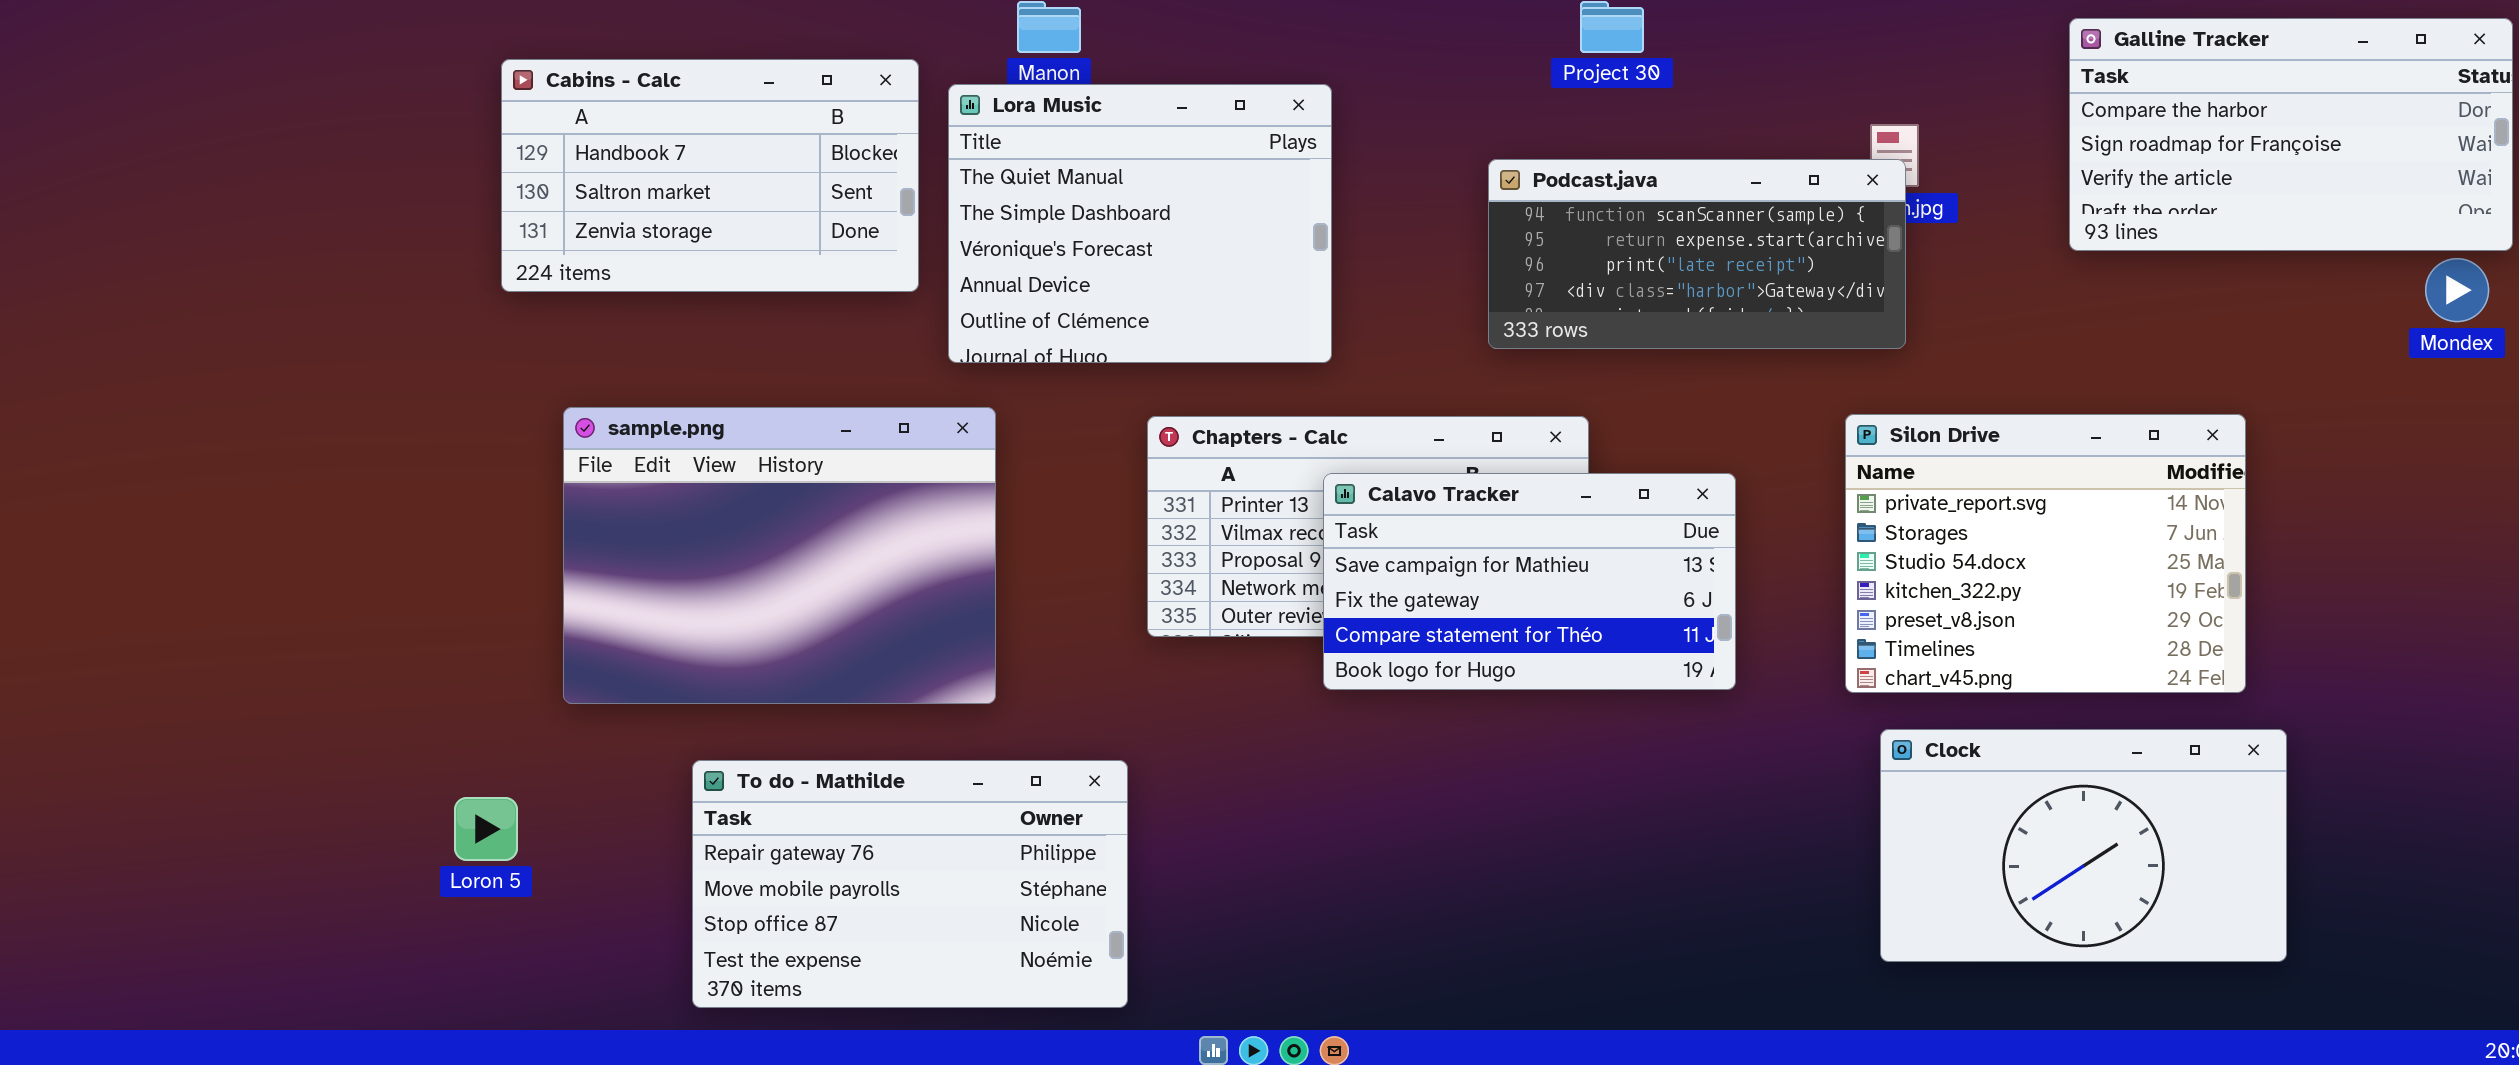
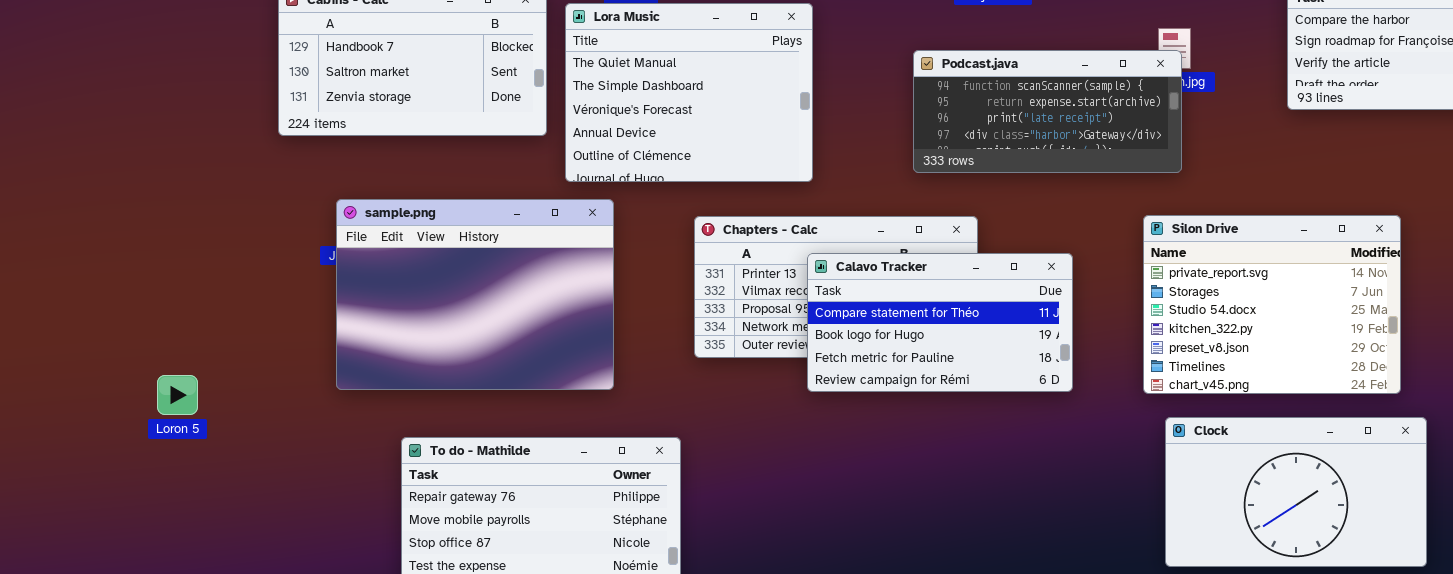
sample.png: [563,407,996,704] -> [336,199,614,390], moved
Calavo Tracker: [1323,473,1736,690] -> [807,253,1073,392], scrolled down 2 rows
Loron 5: [454,797,518,861] -> [157,375,198,415], moved

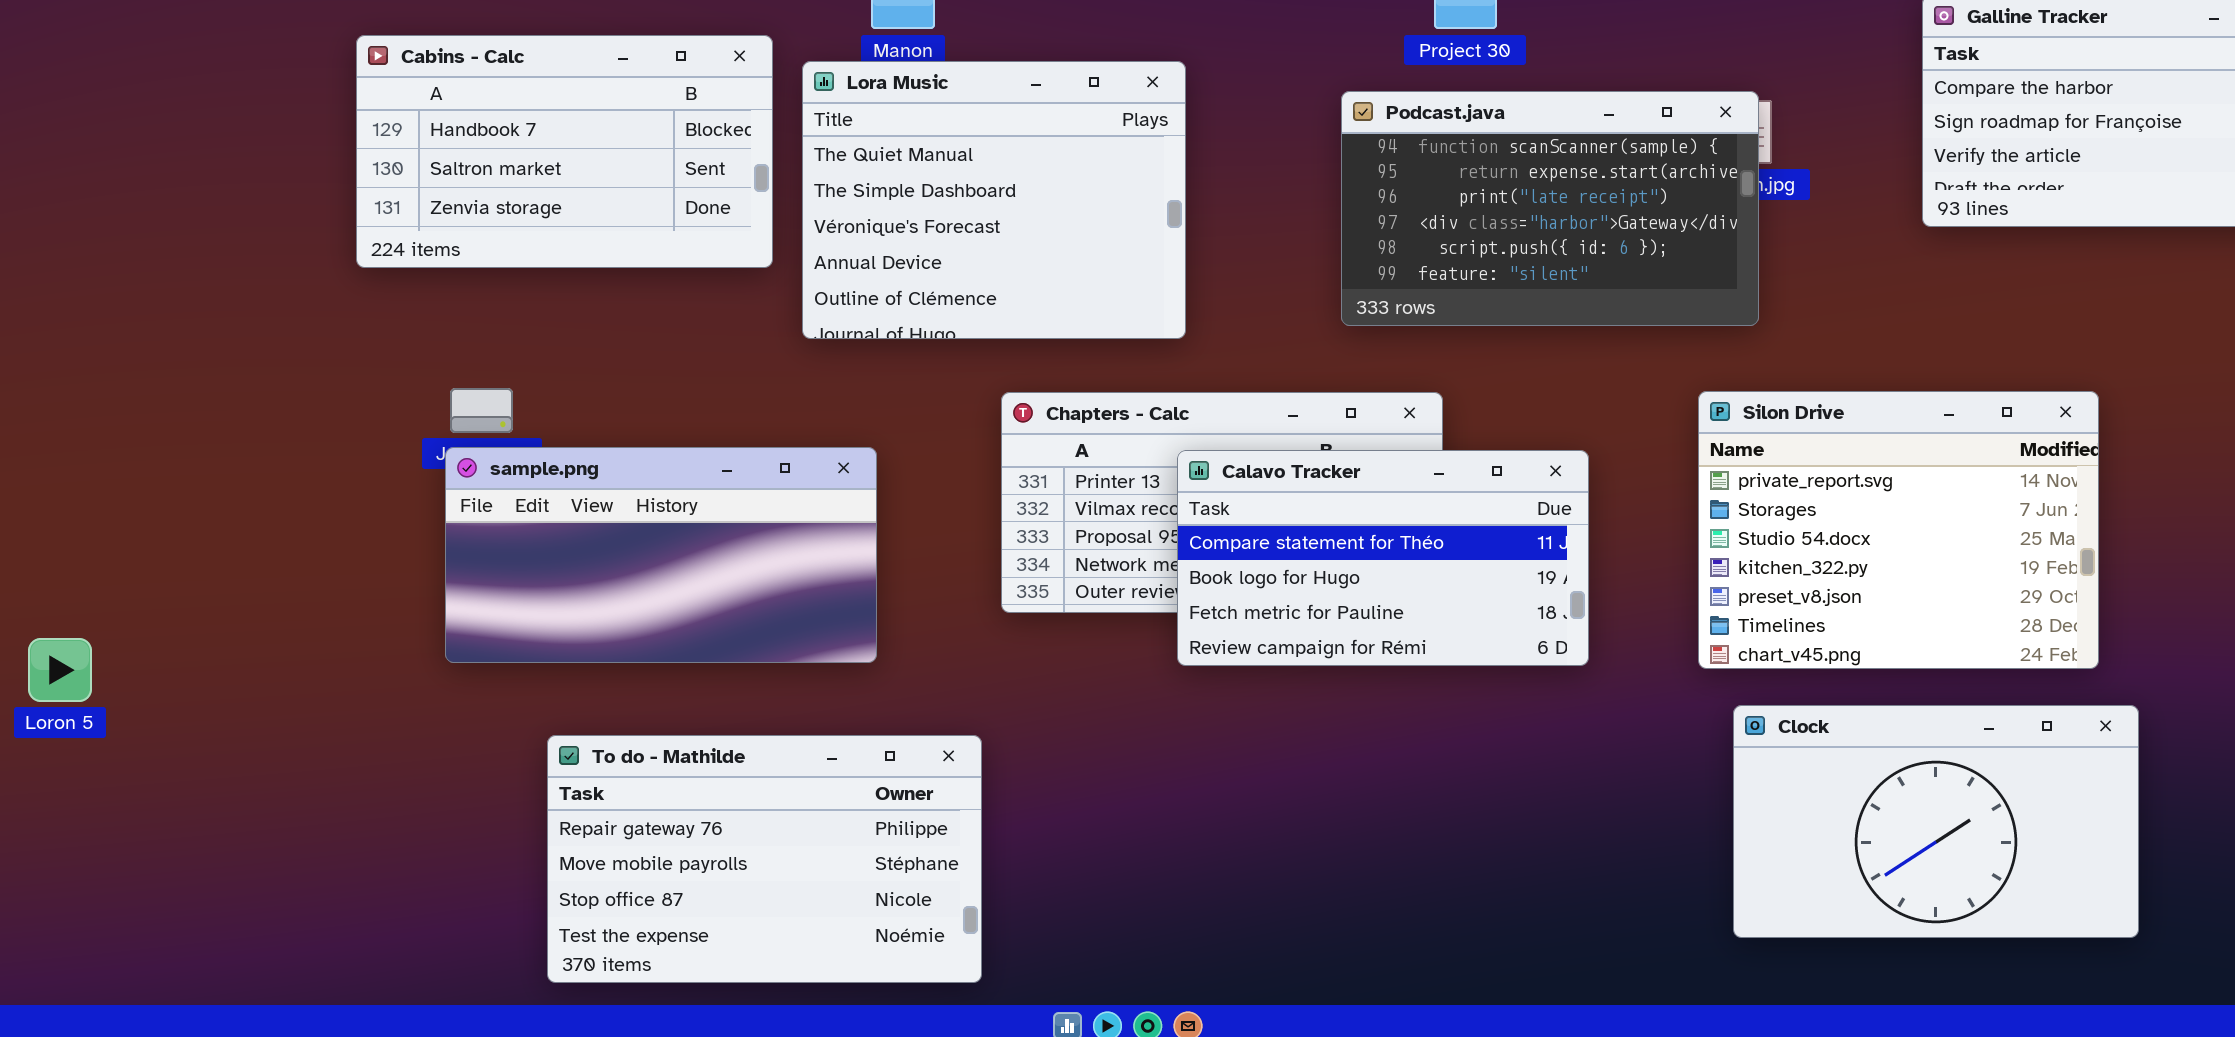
Podcast.java: [913,50,1182,173] -> [1341,91,1759,326], resized
sample.png: [336,199,614,390] -> [445,447,877,663], resized
Loron 5: [157,375,198,415] -> [28,638,92,702], moved

